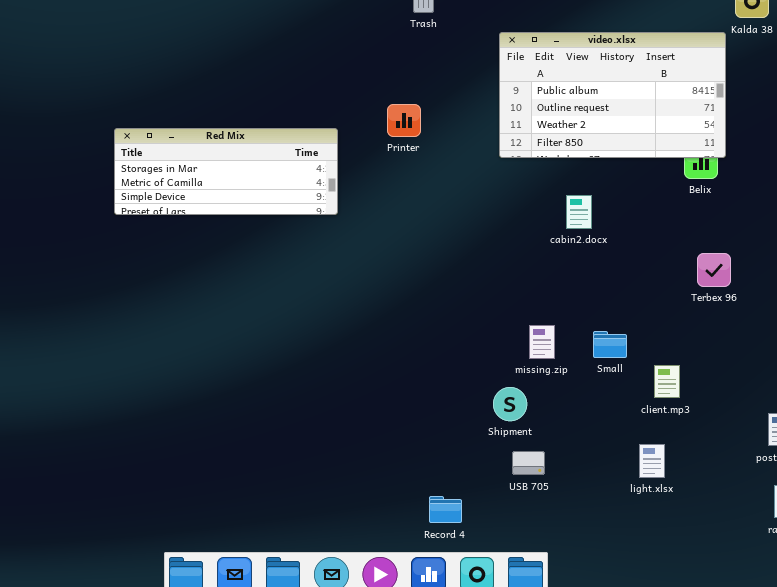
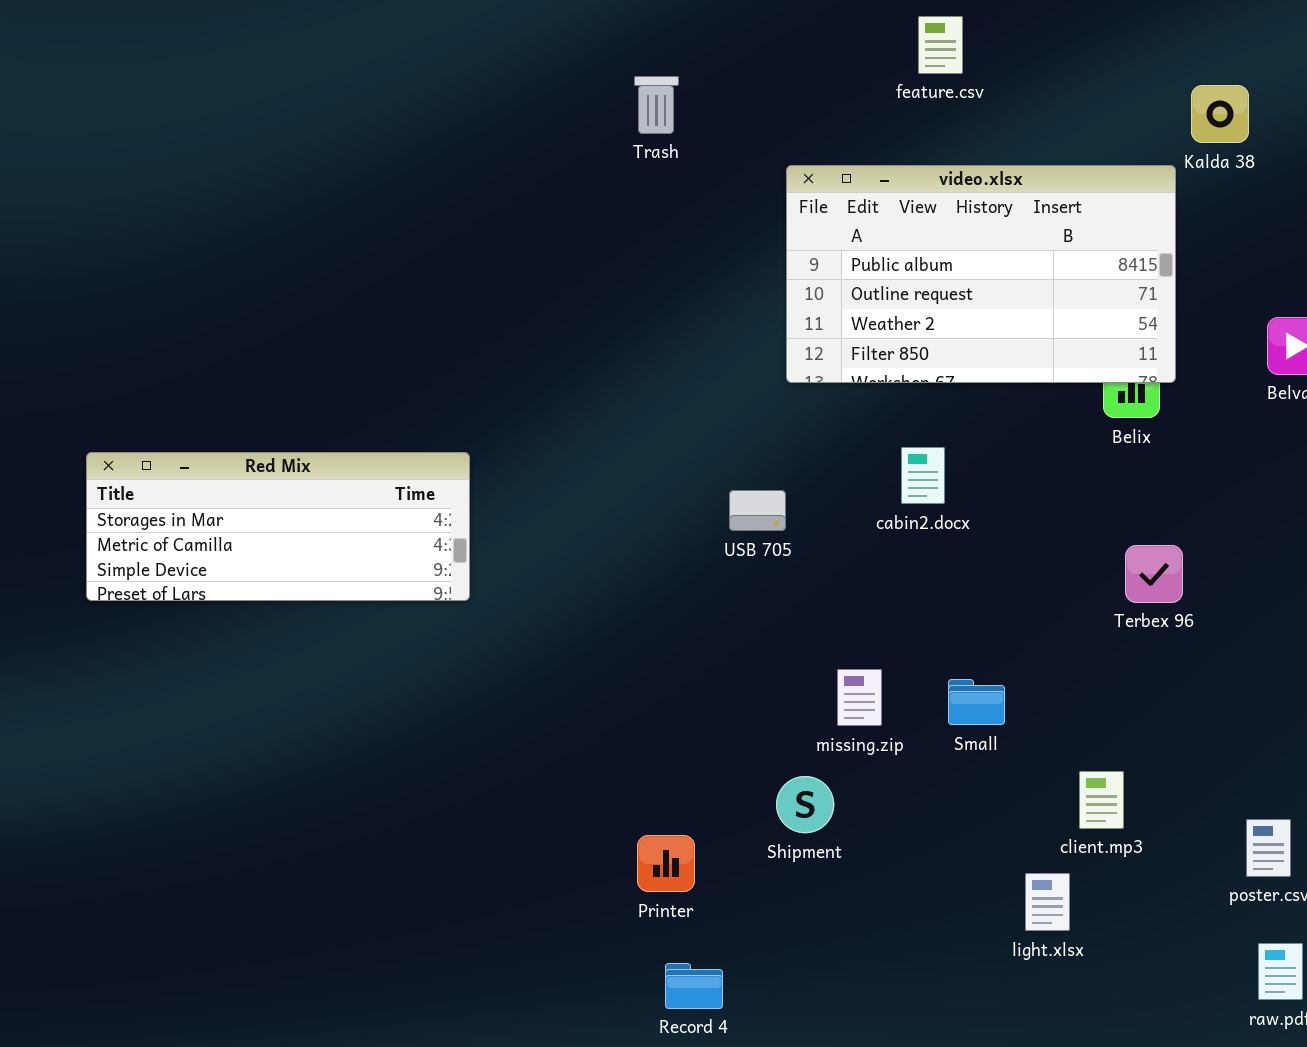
Printer: [387,104,421,137] -> [637,835,695,892], moved
Red Mix: [114,128,338,215] -> [86,452,470,601], moved
client.mp3: [654,365,680,398] -> [1079,771,1124,829], moved
USB 705: [512,451,545,475] -> [729,490,786,531], moved

